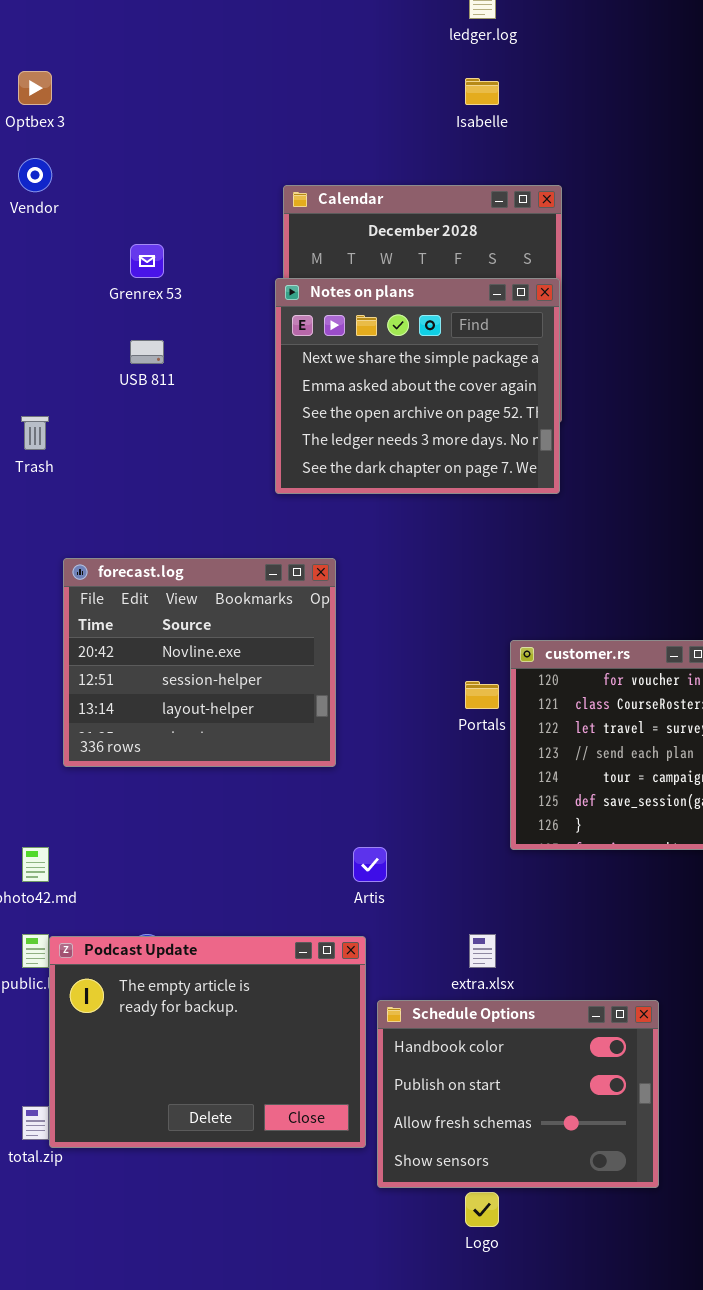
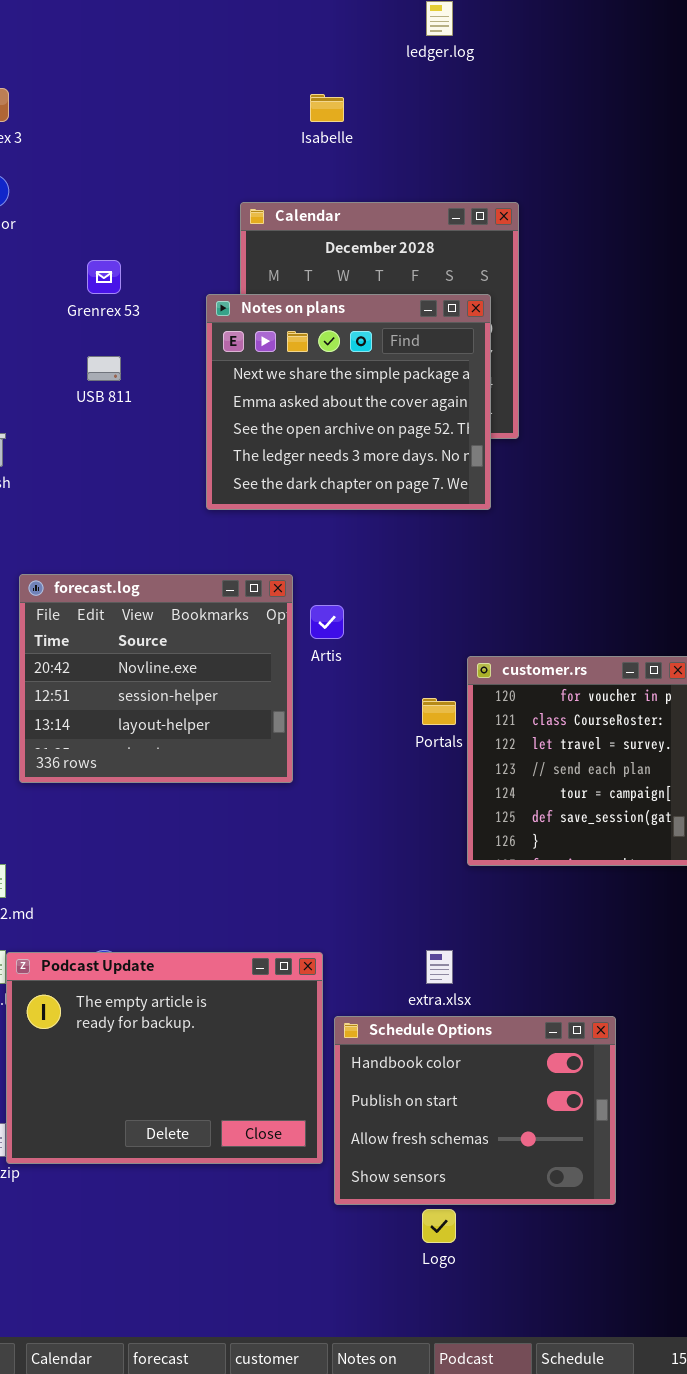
Isabelle: [465,78,499,105] -> [310,94,344,122], moved
Notes on plans: [275,278,560,494] -> [206,294,491,510], moved
Artis: [353,847,387,882] -> [310,605,344,639], moved

